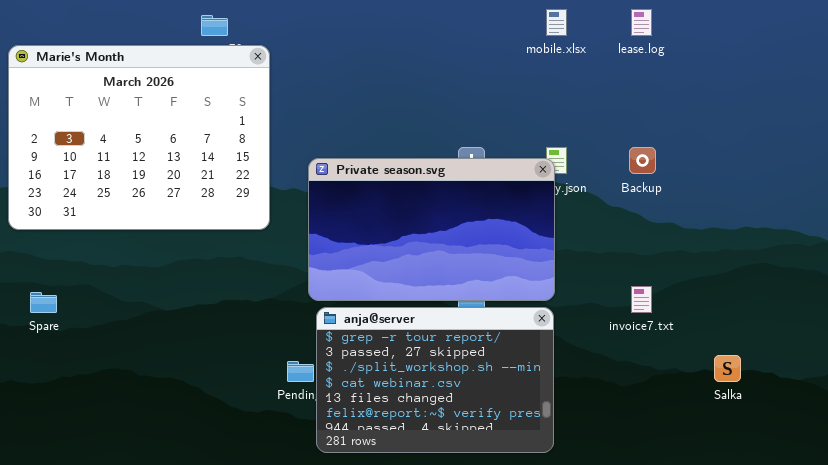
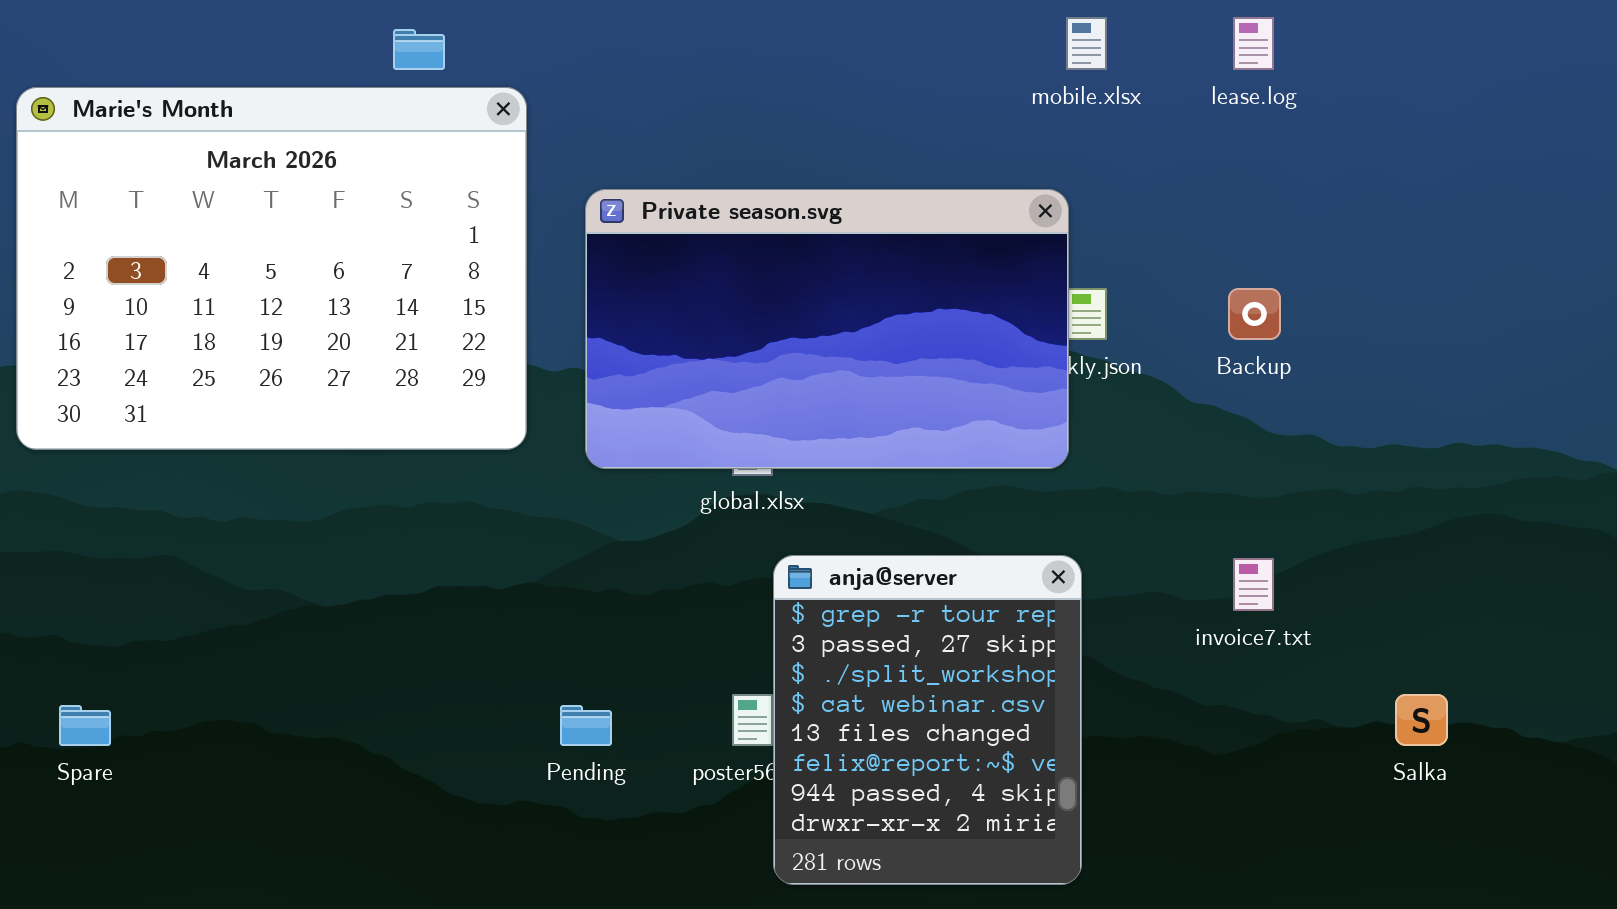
Private season.svg: [308,158,555,301] -> [585,189,1069,469], moved
Spare: [30,292,57,313] -> [59,705,111,746], moved
anja@server: [316,307,554,453] -> [773,555,1082,885], resized

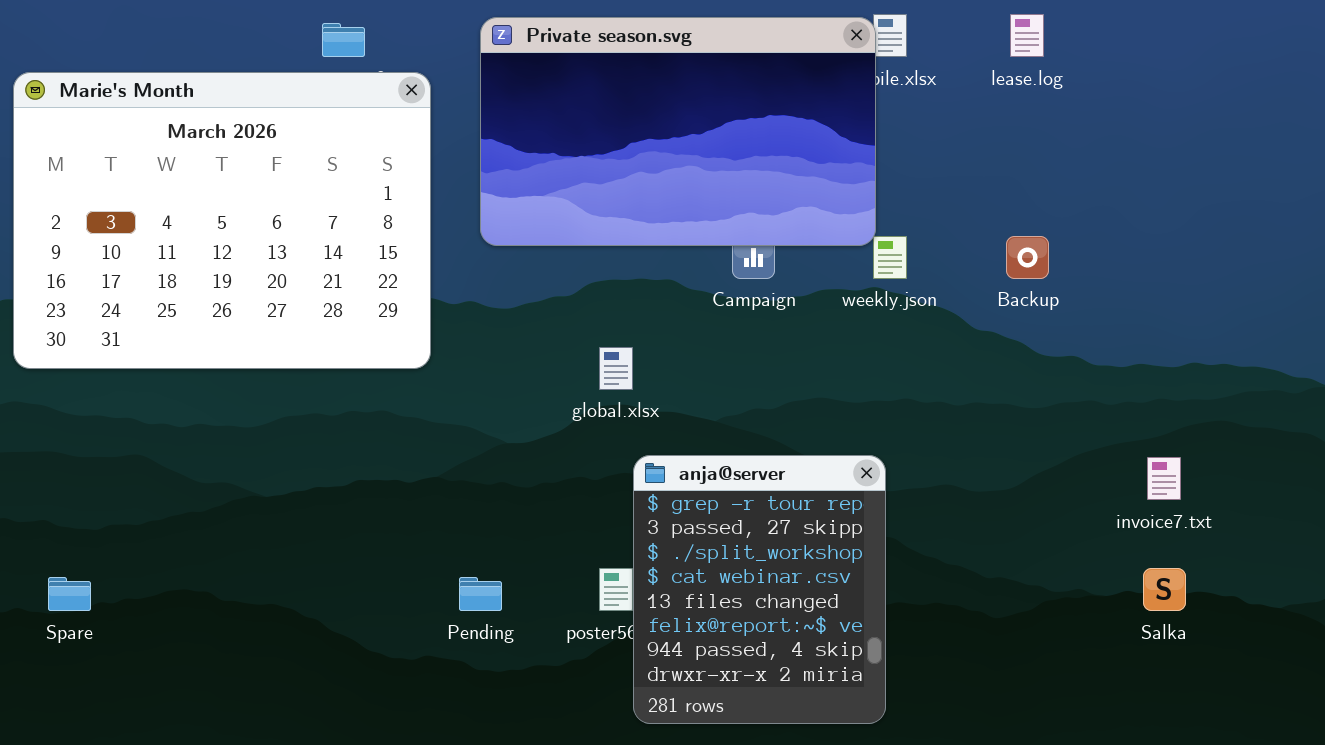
Private season.svg: [585,189,1069,469] -> [480,17,876,246], moved
invoice7.txt: [1233,558,1274,611] -> [1147,457,1181,500], moved

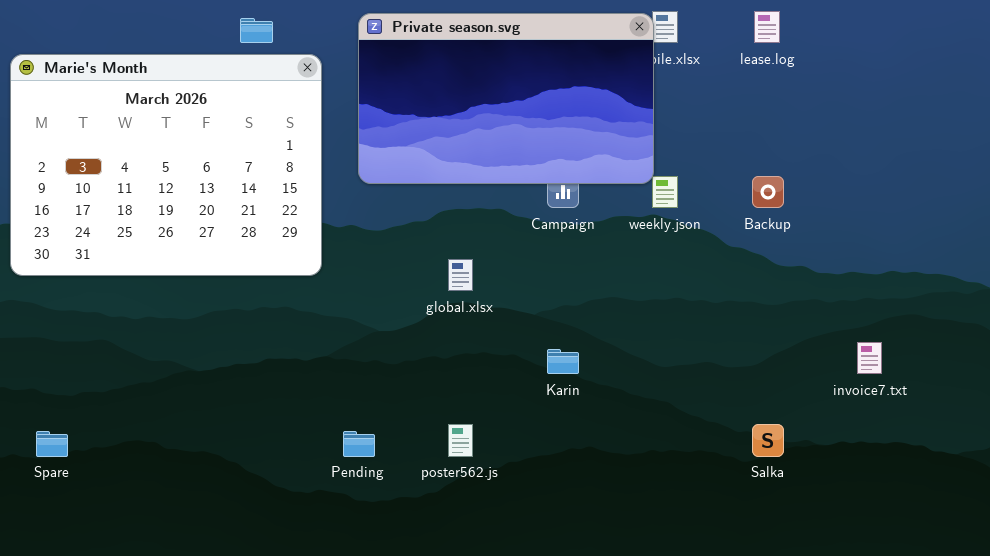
anja@server: [633,455,886,724] -> none, closed
Salka: [1143,568,1186,611] -> [752,424,784,457], moved

